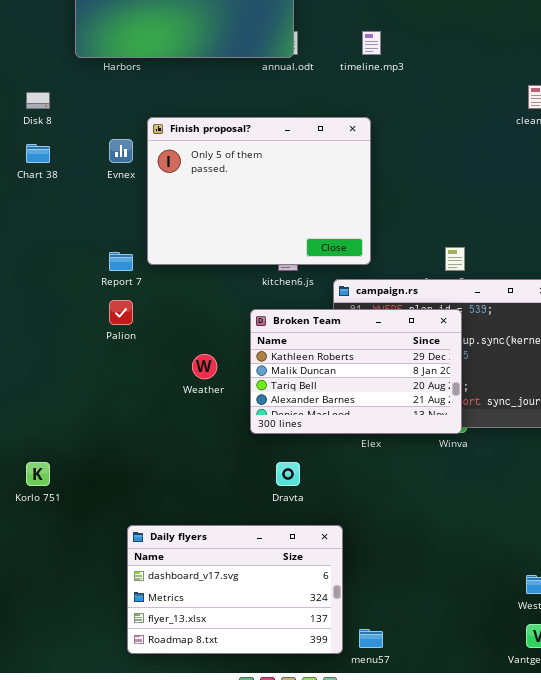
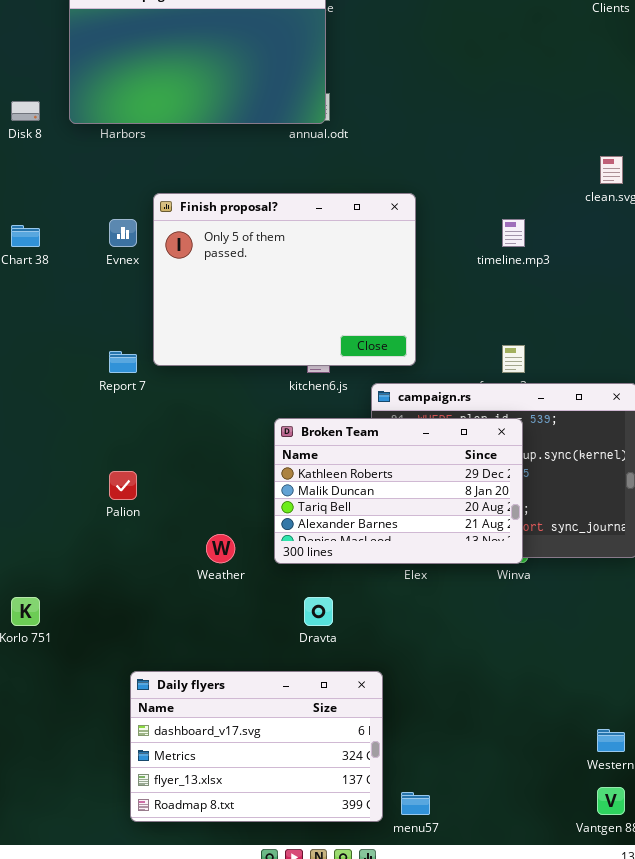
timeline.mp3: [362,31,381,55] -> [502,219,525,247], moved
Disk 8: [26,92,50,109] -> [11,101,40,121], moved
Palion: [109,300,133,325] -> [109,471,137,500], moved
Weather: [192,354,217,379] -> [206,534,235,563], moved

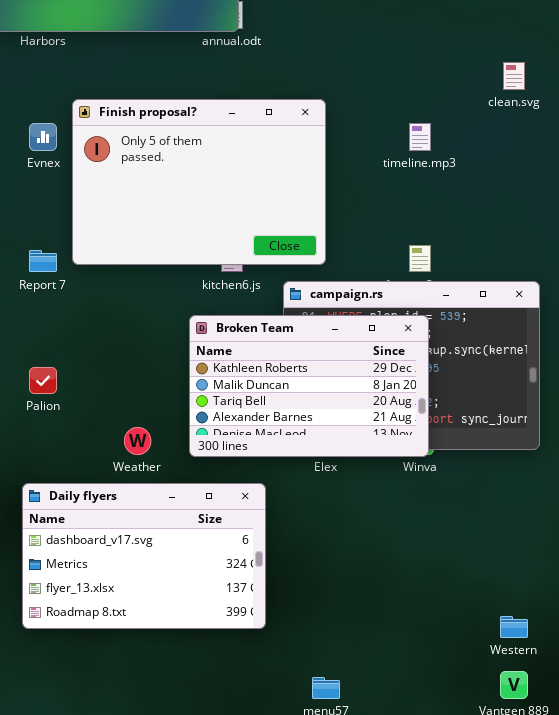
Daily flyers: [130,671,383,822] -> [22,483,266,629], moved

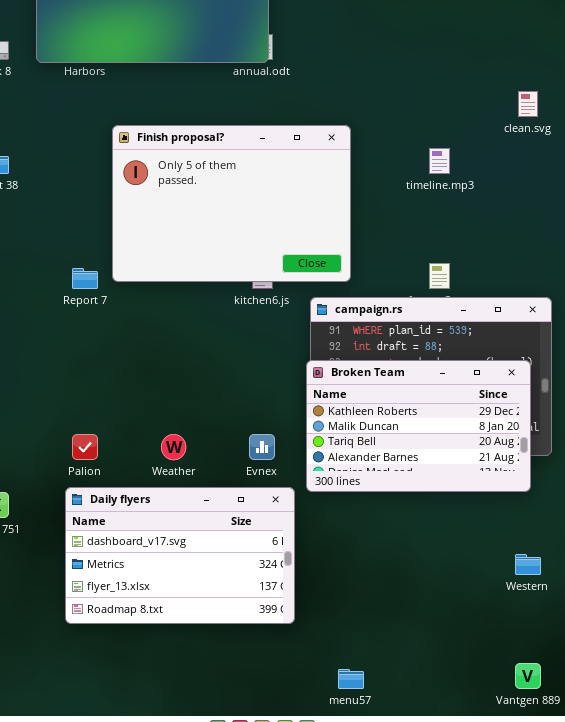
Evnex: [29,123,57,151] -> [249,434,275,460], moved
Broken Team: [189,315,429,457] -> [306,360,531,492], moved
Palion: [29,367,57,394] -> [72,434,98,460], moved
Western: [500,616,528,638] -> [515,554,541,575], moved

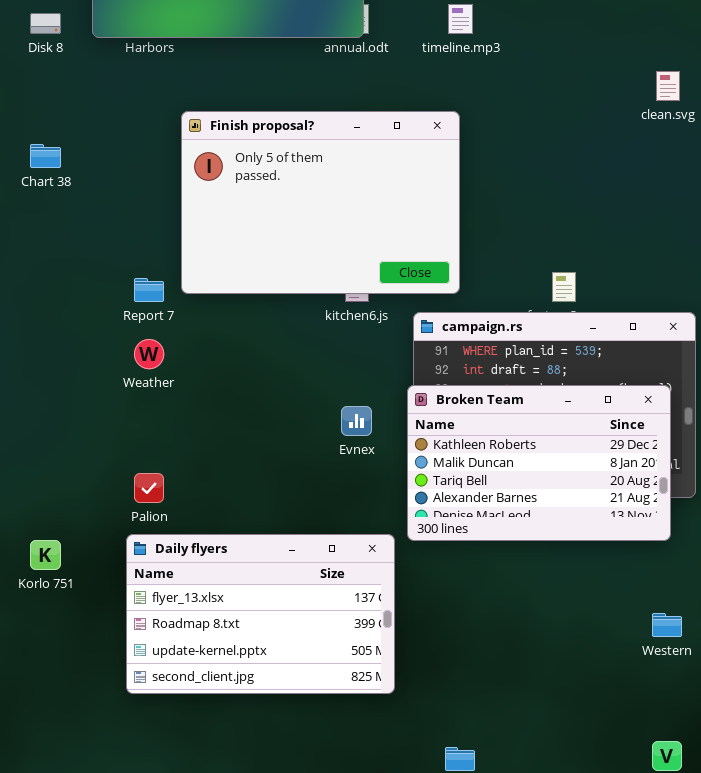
timeline.mp3: [429,148,450,174] -> [448,4,473,34], moved
Weather: [161,434,186,460] -> [134,339,164,369], moved
Evnex: [249,434,275,460] -> [341,406,372,436], moved
Daily flyers: [65,487,295,624] -> [126,534,395,694], scrolled down 2 rows

